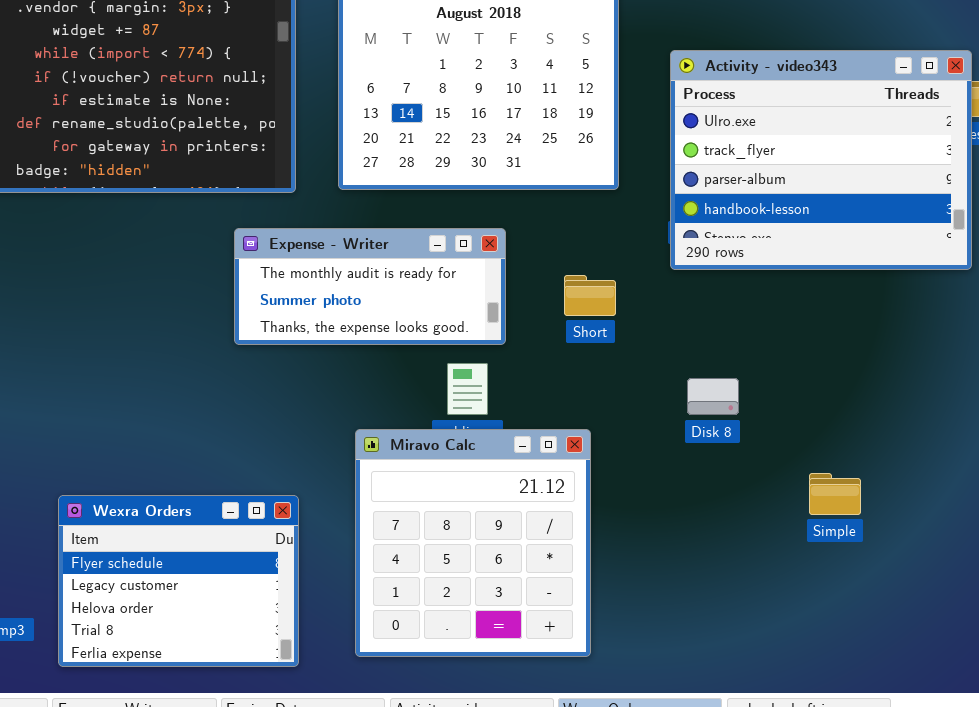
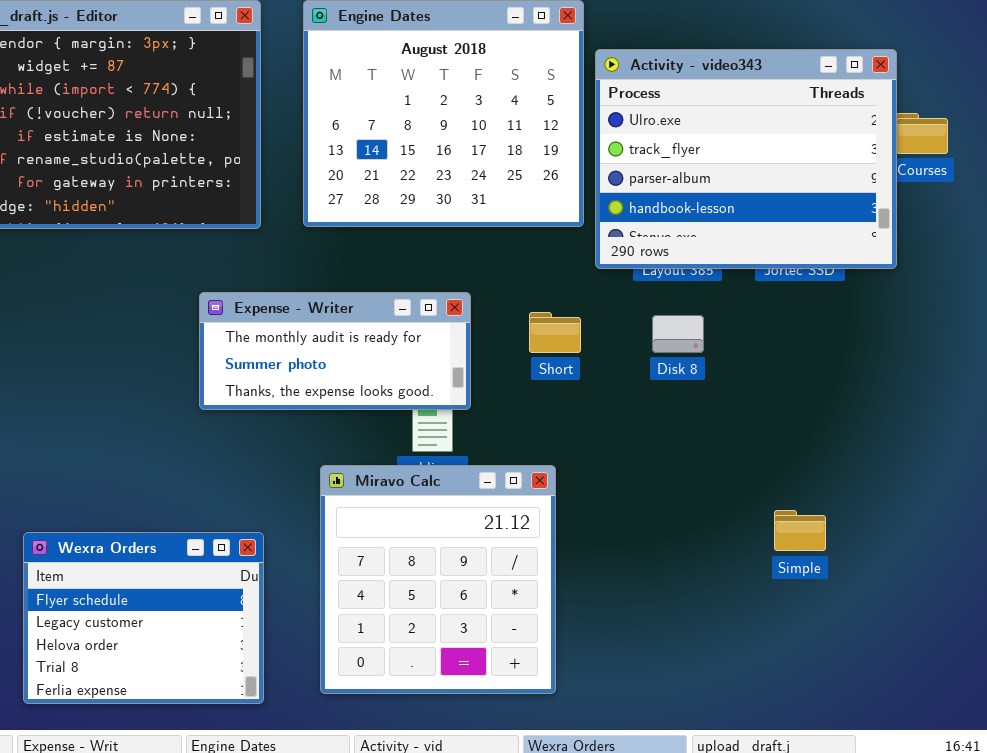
Activity - video343: [670,50,972,270] -> [595,49,897,269], moved
Expense - Writer: [234,228,506,345] -> [199,292,471,410], moved
Disk 8: [687,378,739,415] -> [652,315,704,353], moved

